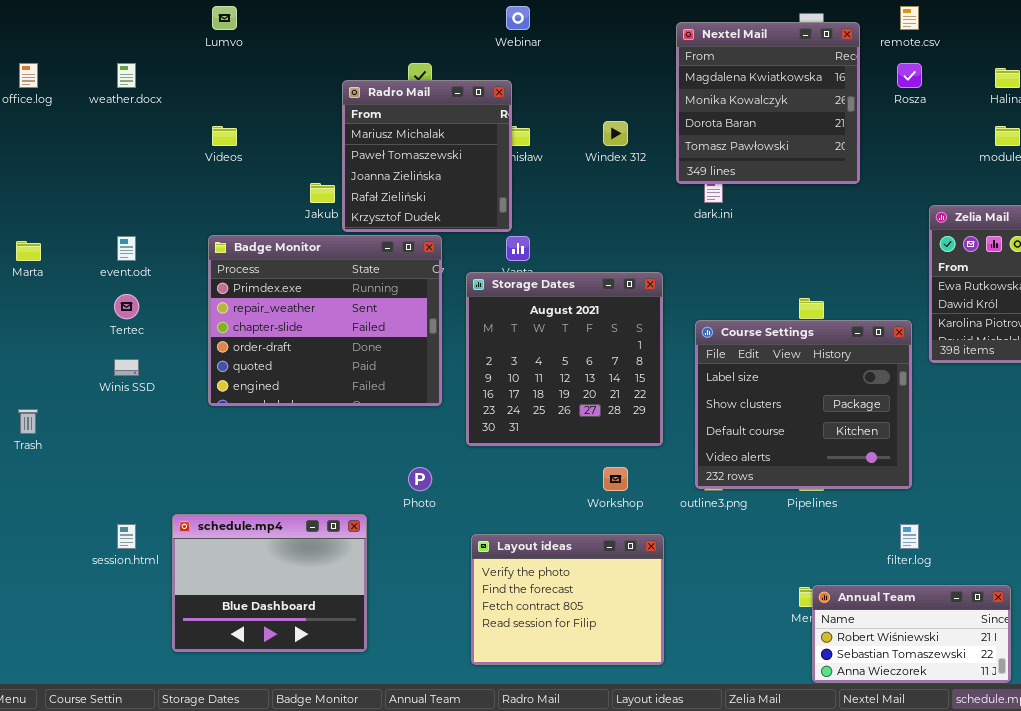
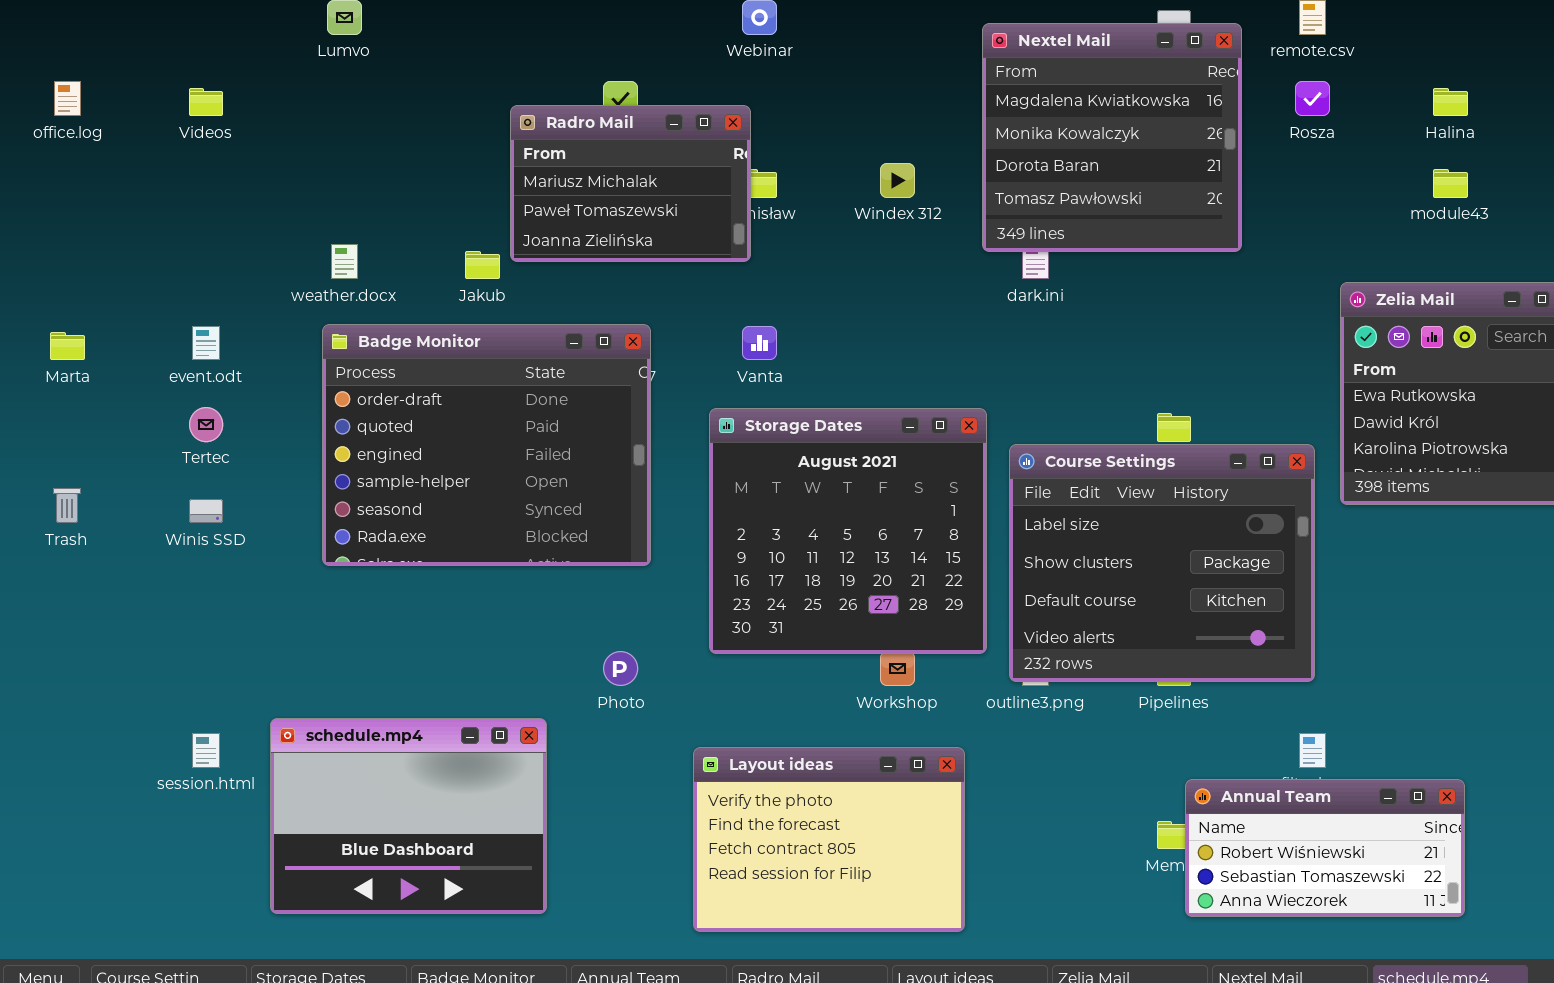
weather.docx: [117,63,136,88] -> [331,244,358,279], moved
Radro Mail: [342,80,512,232] -> [510,105,751,262], resized
Videos: [212,126,237,146] -> [189,88,223,116], moved
Badge Monitor: [208,235,442,406] -> [322,324,651,566], scrolled down 3 rows
Storage Dates: [466,272,663,446] -> [709,408,987,654], moved
Trash: [18,409,38,434] -> [53,488,81,523], moved
Annual Team: [812,585,1011,683] -> [1185,779,1465,917], moved

